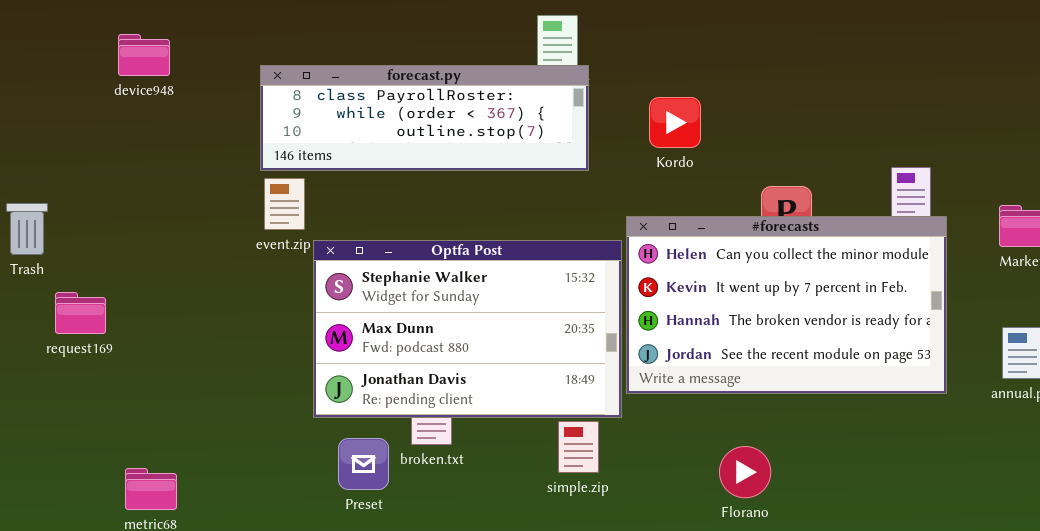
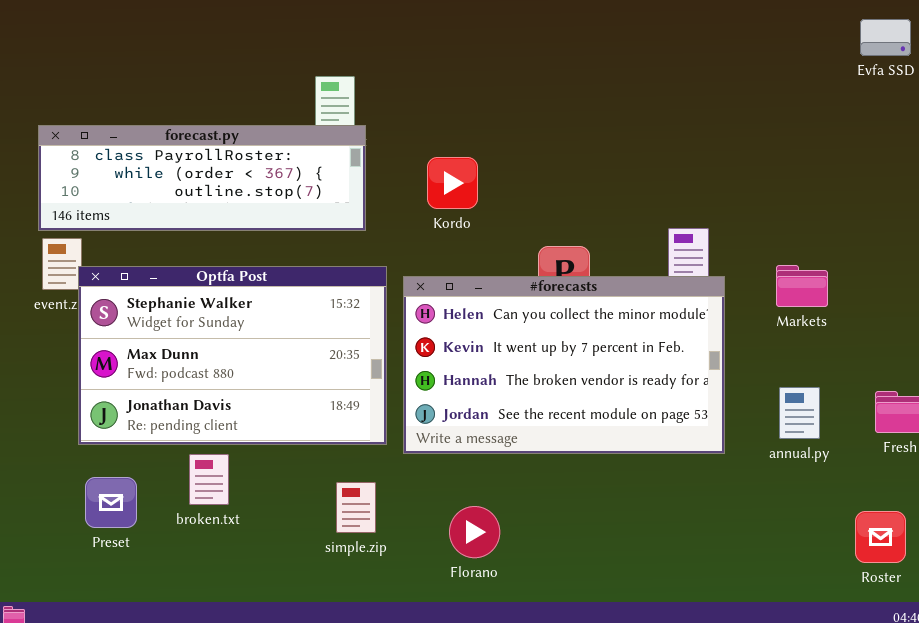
Optfa Post: [313,240,622,418] -> [78,266,387,445], moved
Preset: [338,438,389,490] -> [85,477,137,528], moved
Florano: [719,446,771,498] -> [449,506,500,558], moved

